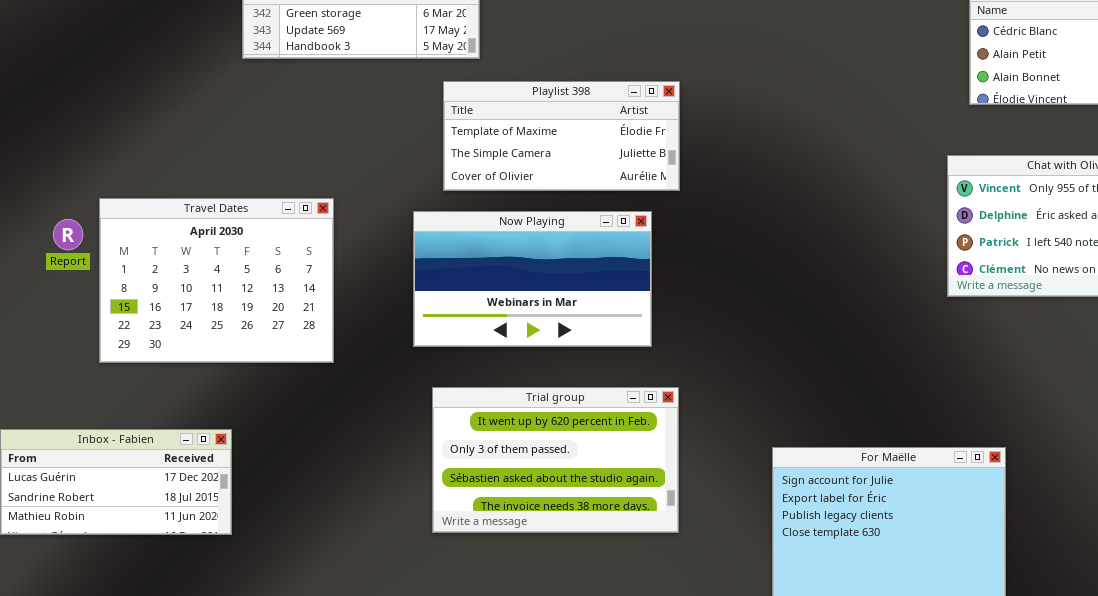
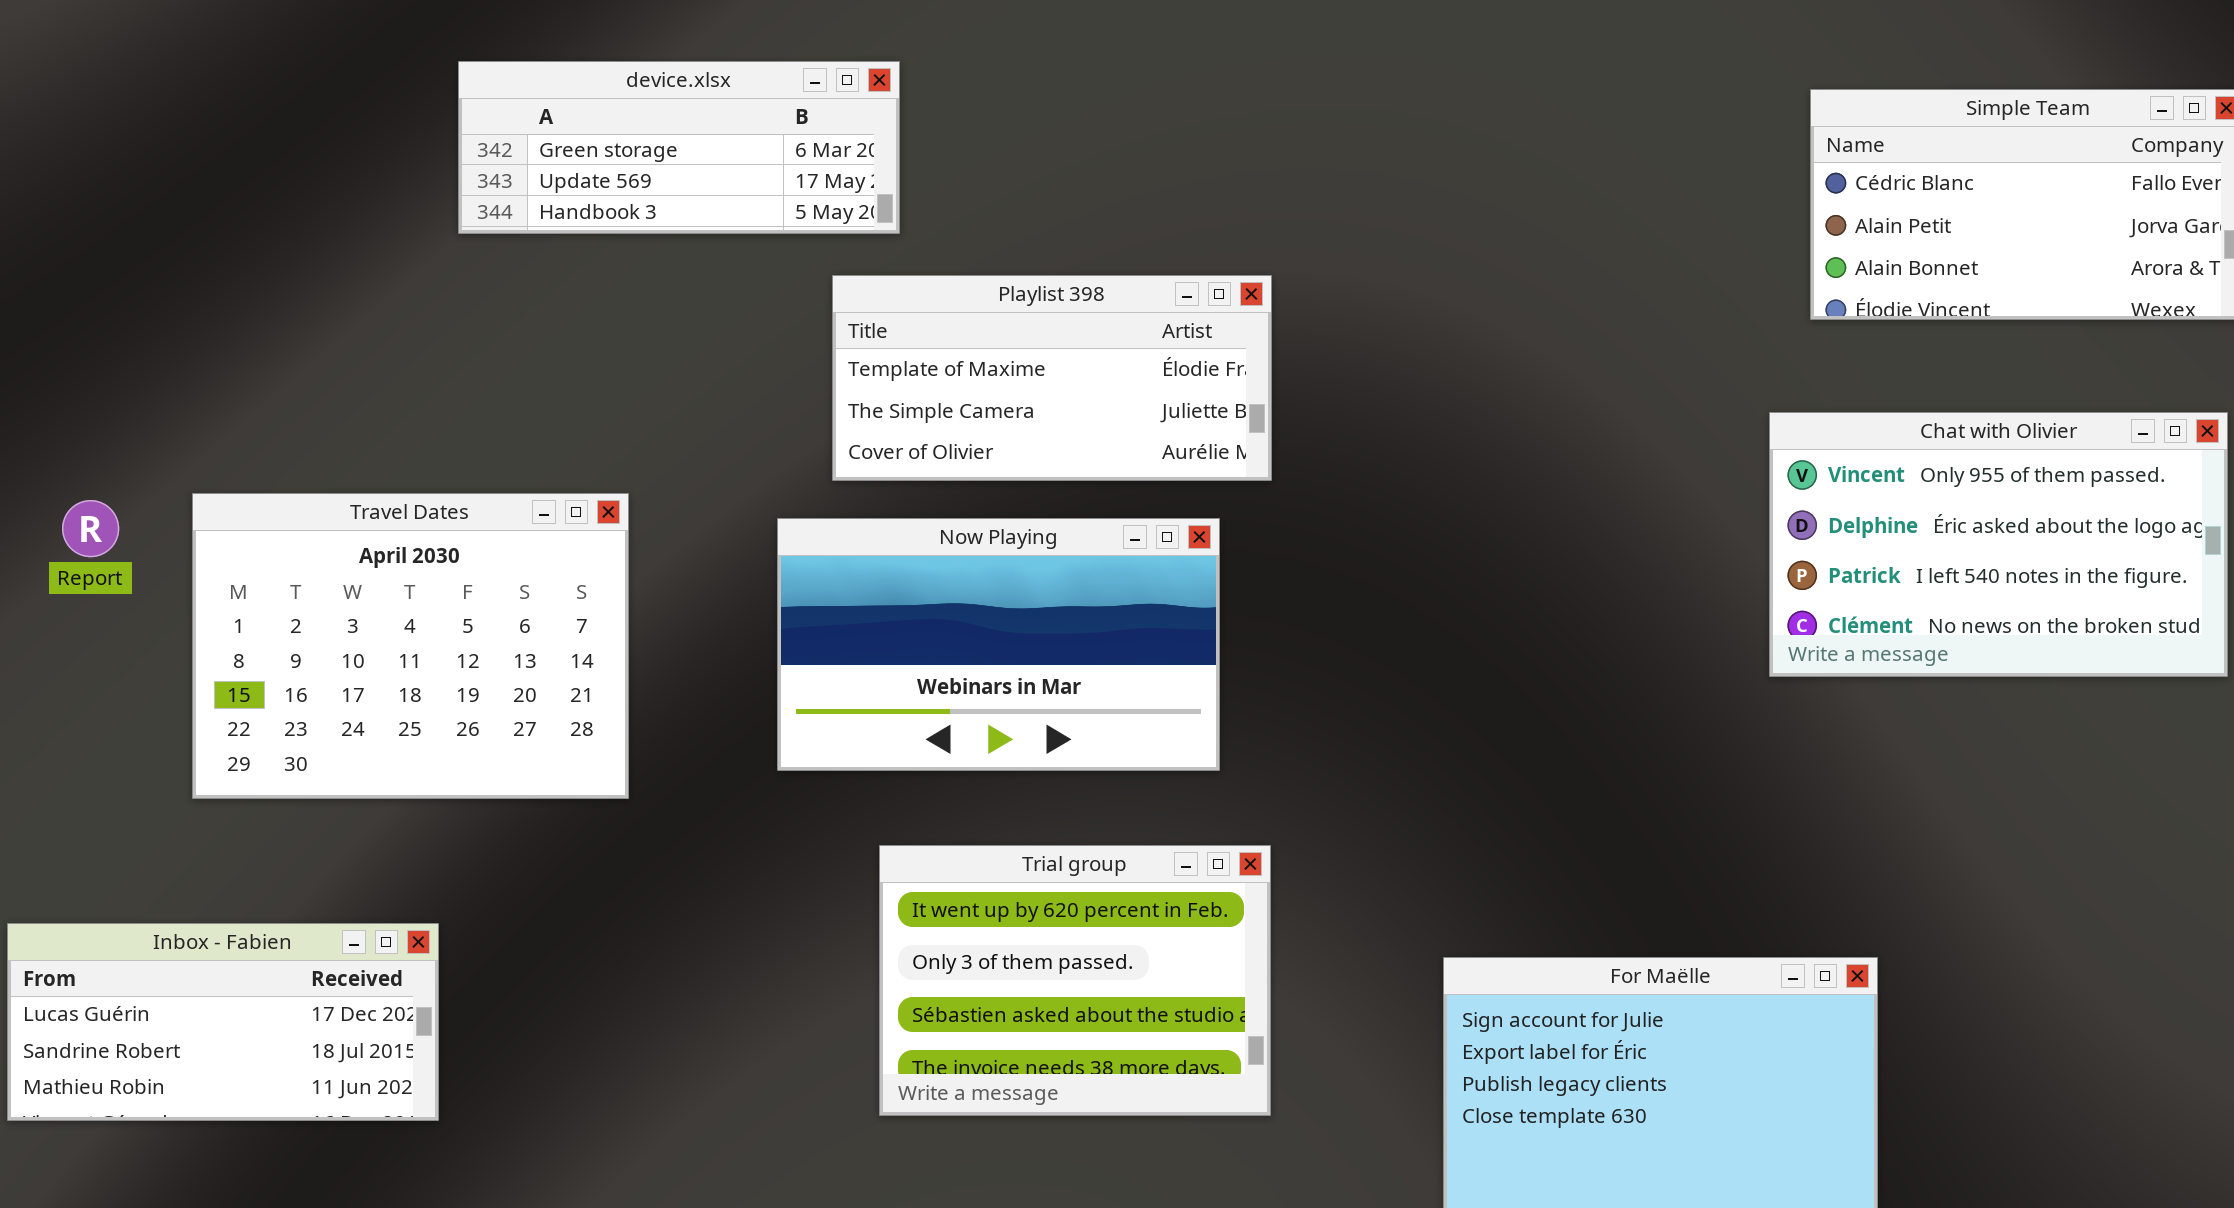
Report: [53,219,83,250] -> [62,500,119,557], moved
Trial group: [432,387,679,533] -> [879,845,1271,1116], resized

